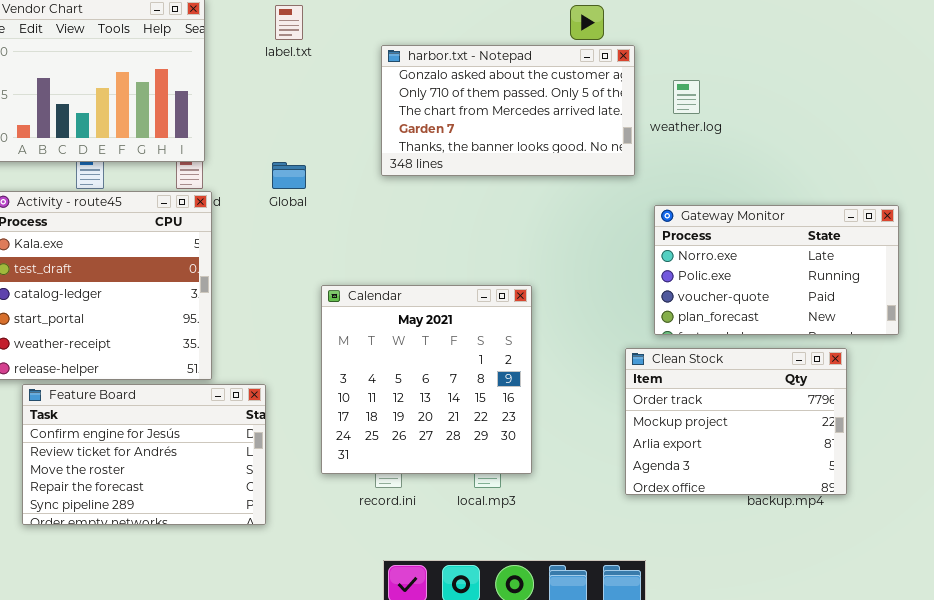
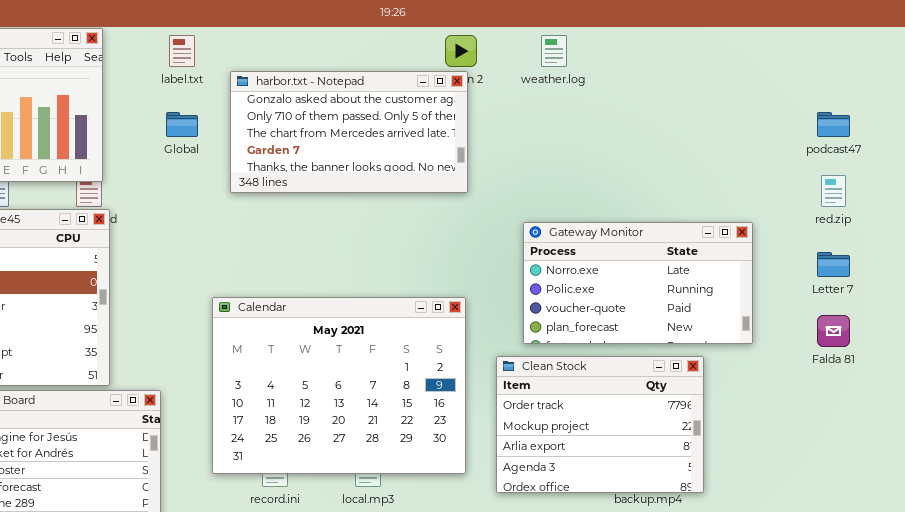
harbor.txt - Notepad: [381,45,635,176] -> [230,71,468,193], moved
weather.log: [673,80,700,114] -> [541,35,567,67], moved
Global: [272,162,306,189] -> [166,112,198,137], moved
Calendar: [321,285,532,474] -> [212,297,466,474], resized

